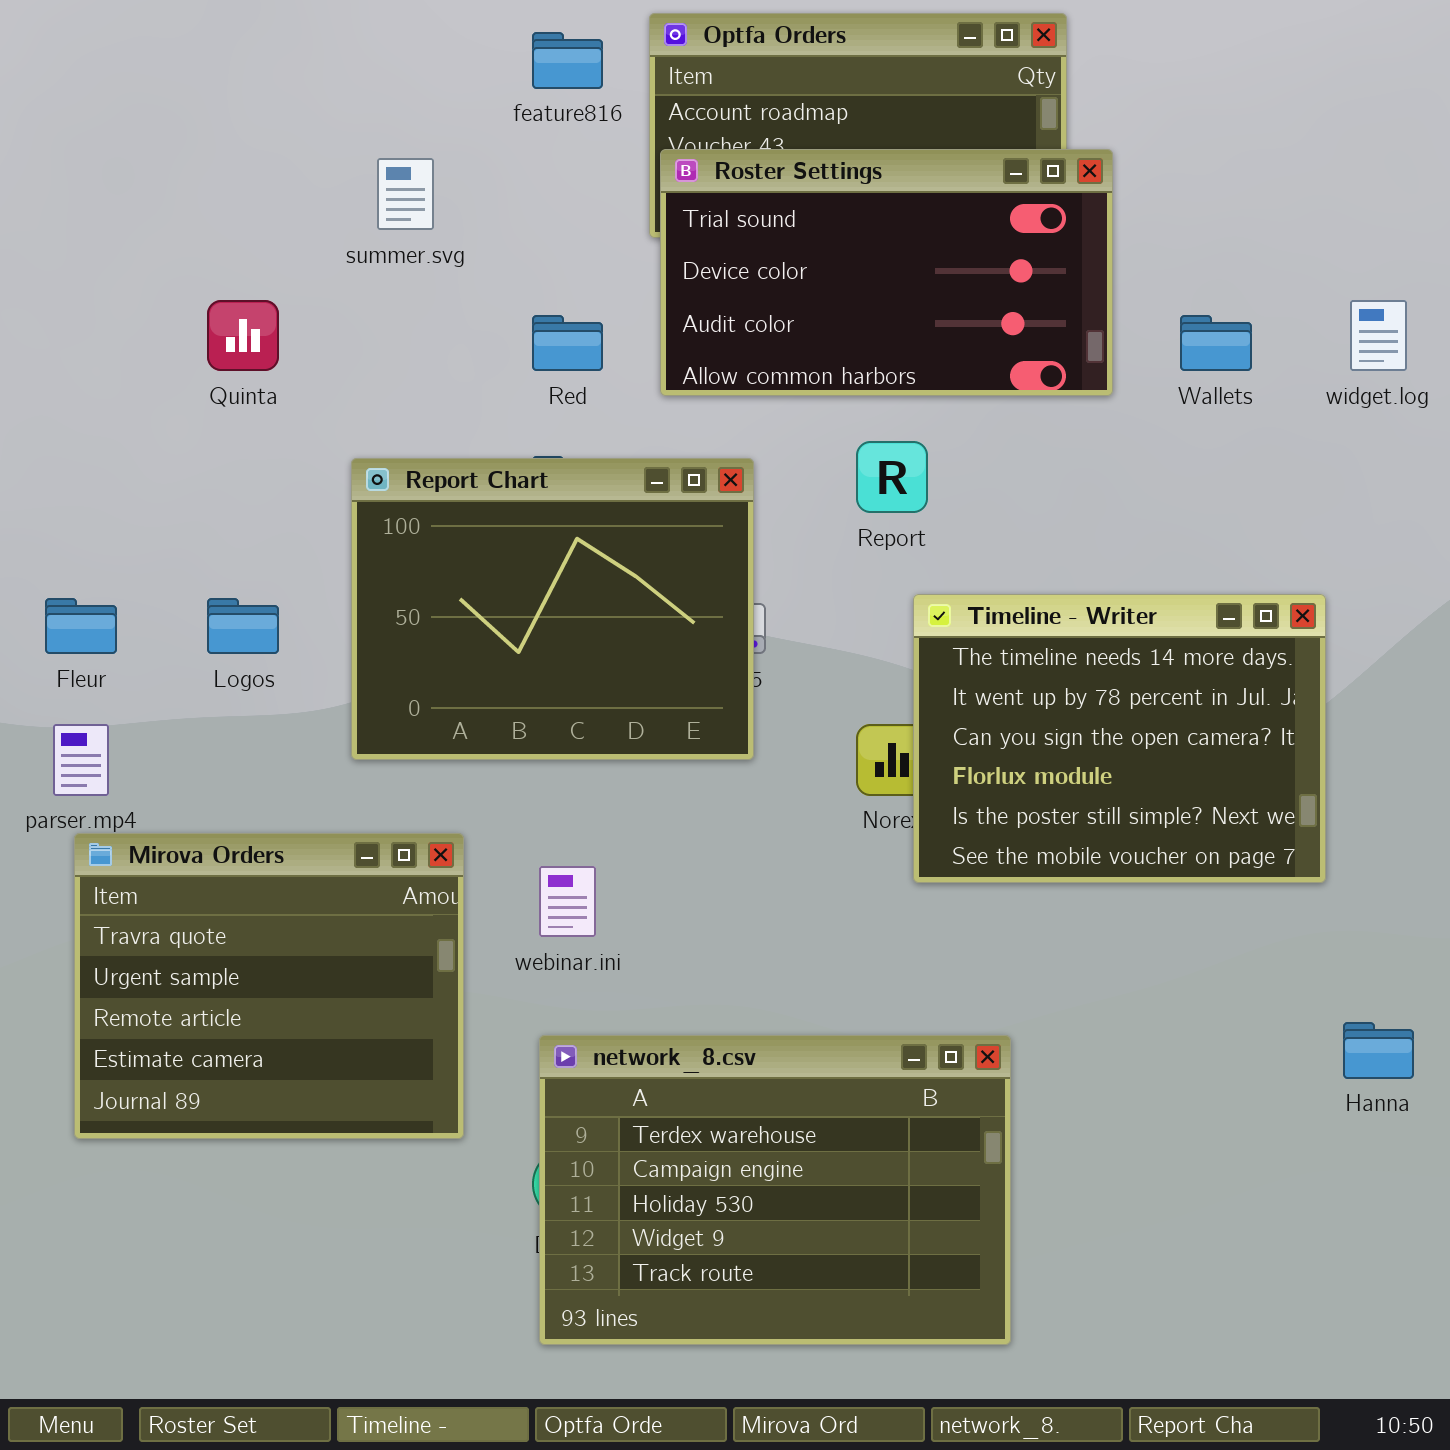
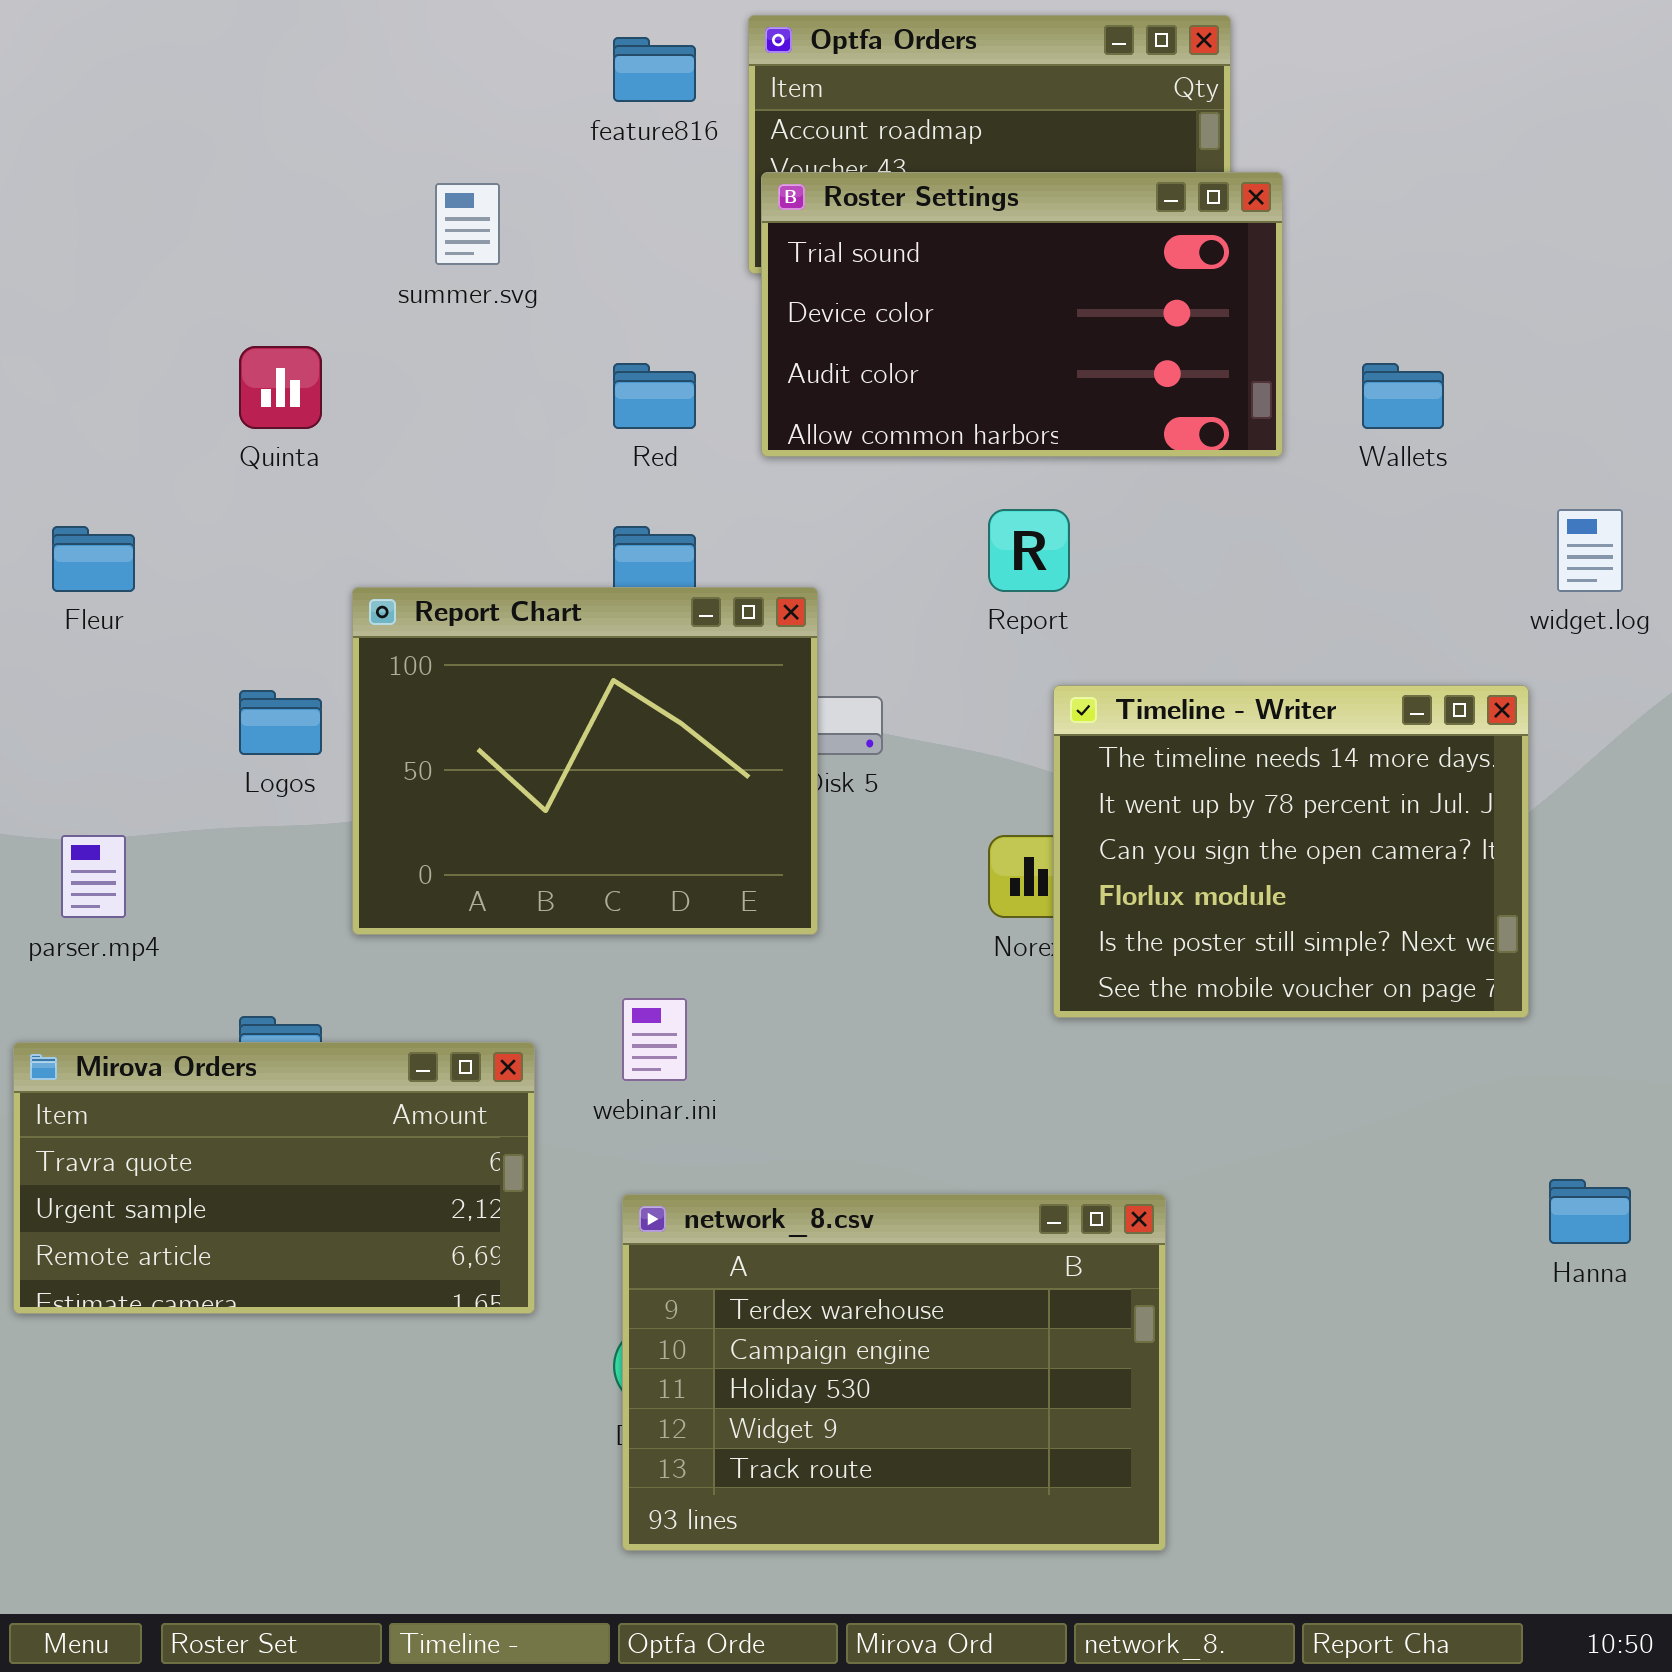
widget.log: [1350,300,1407,371] -> [1557,509,1623,592], moved
Report Chart: [351,458,754,760] -> [352,587,818,935], moved
Fleur: [45,598,117,654] -> [52,526,135,592], moved
Mirova Orders: [74,833,464,1139] -> [13,1042,535,1314], resized

